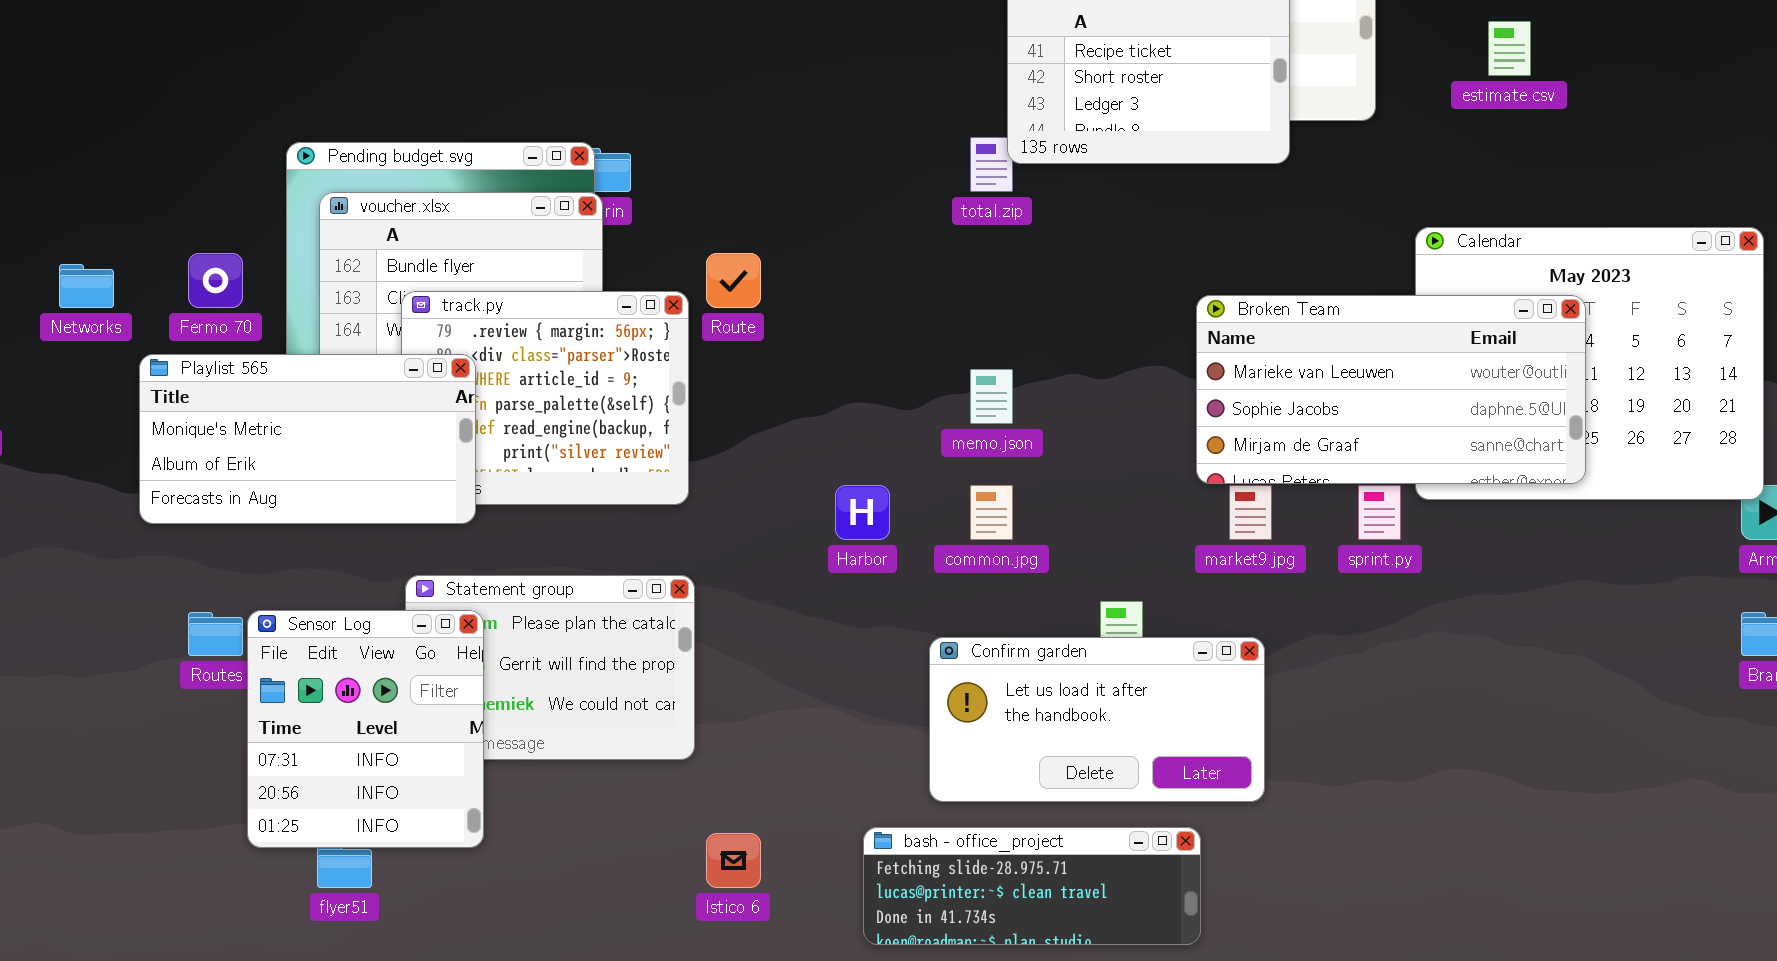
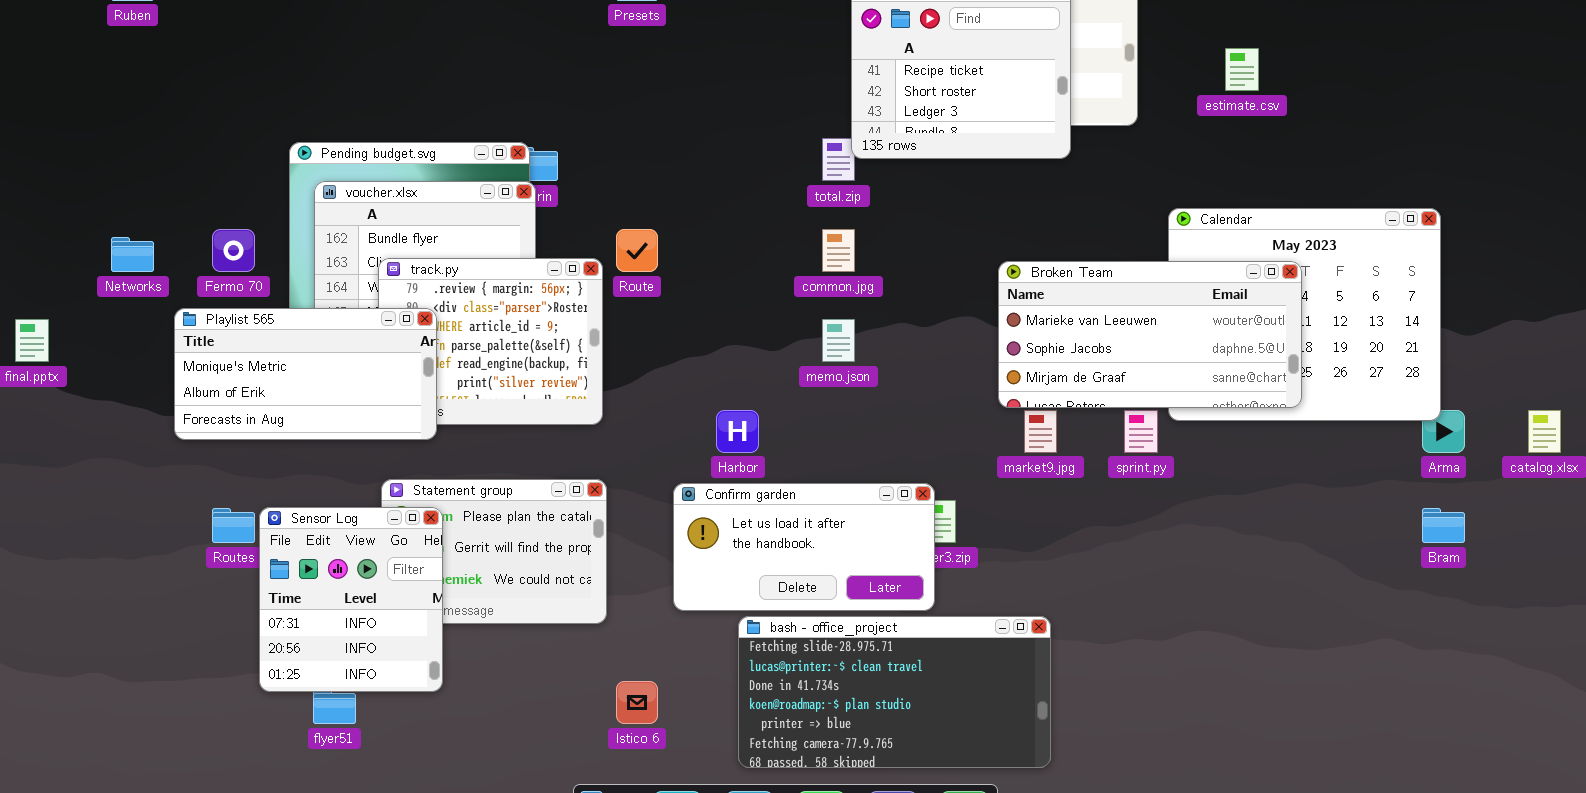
common.jpg: [970,485,1013,540] -> [822,229,855,272], moved
Confirm garden: [929,637,1265,802] -> [673,483,935,611], moved
bash - office_project: [863,827,1201,945] -> [738,616,1051,768], resized

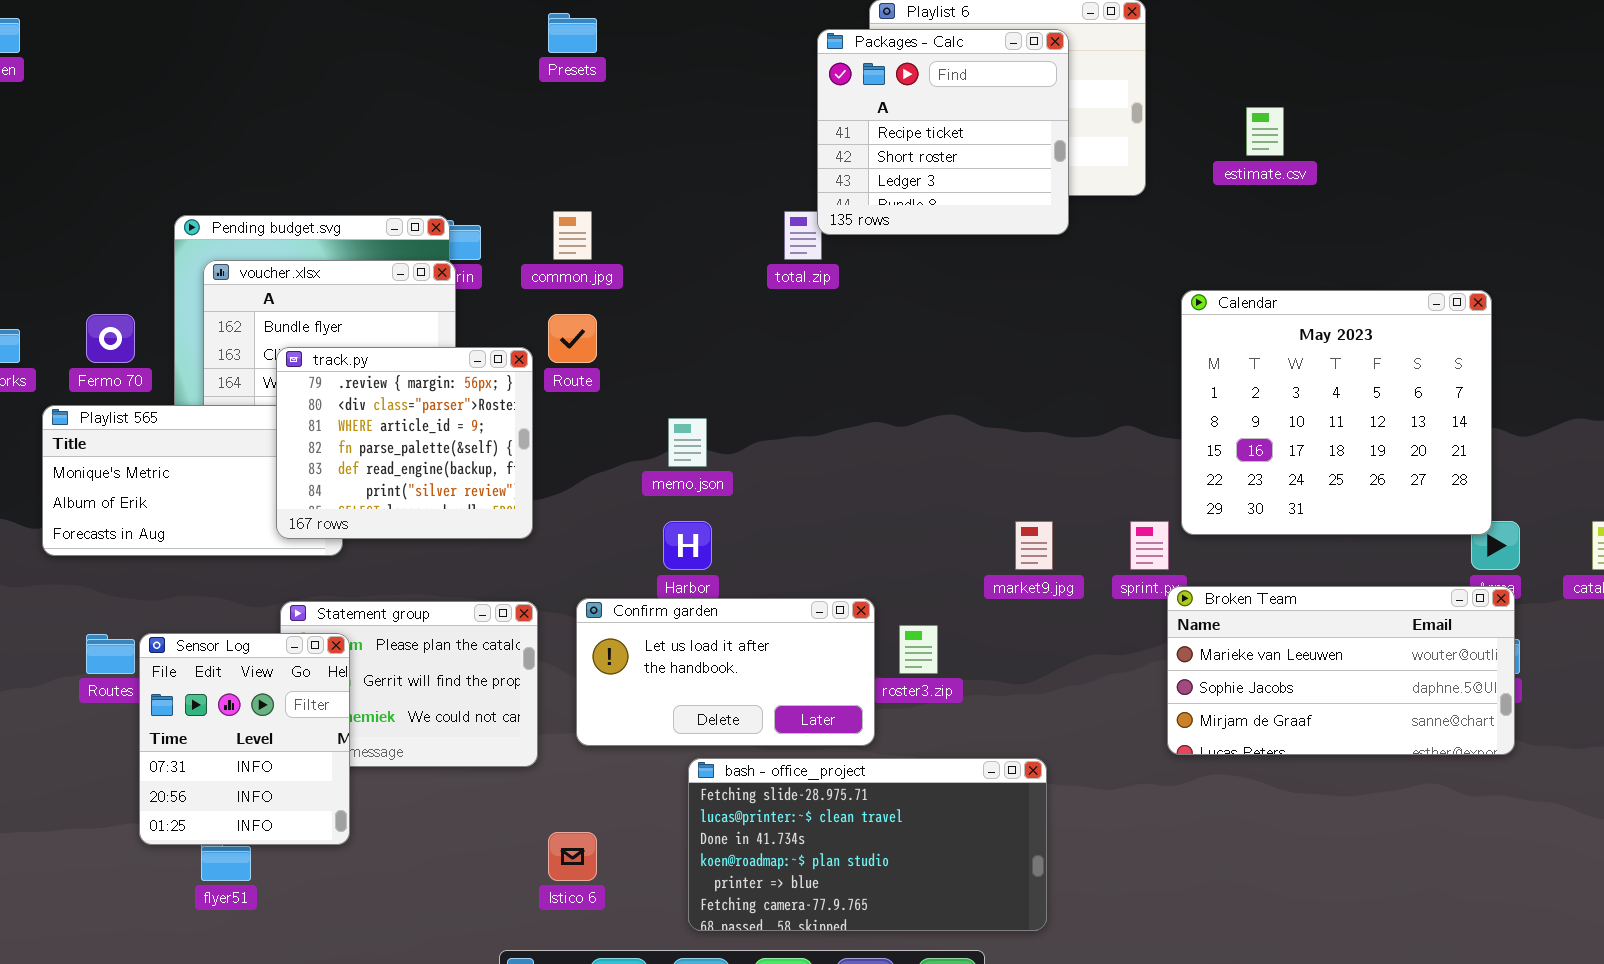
common.jpg: [822,229,855,272] -> [553,211,592,260], moved
track.py: [378,258,603,425] -> [276,347,533,539], raised
Broken Team: [998,261,1302,408] -> [1167,586,1515,755], moved
memo.json: [822,319,855,362] -> [668,418,707,467], moved
Confirm garden: [673,483,935,611] -> [576,598,875,746], moved

